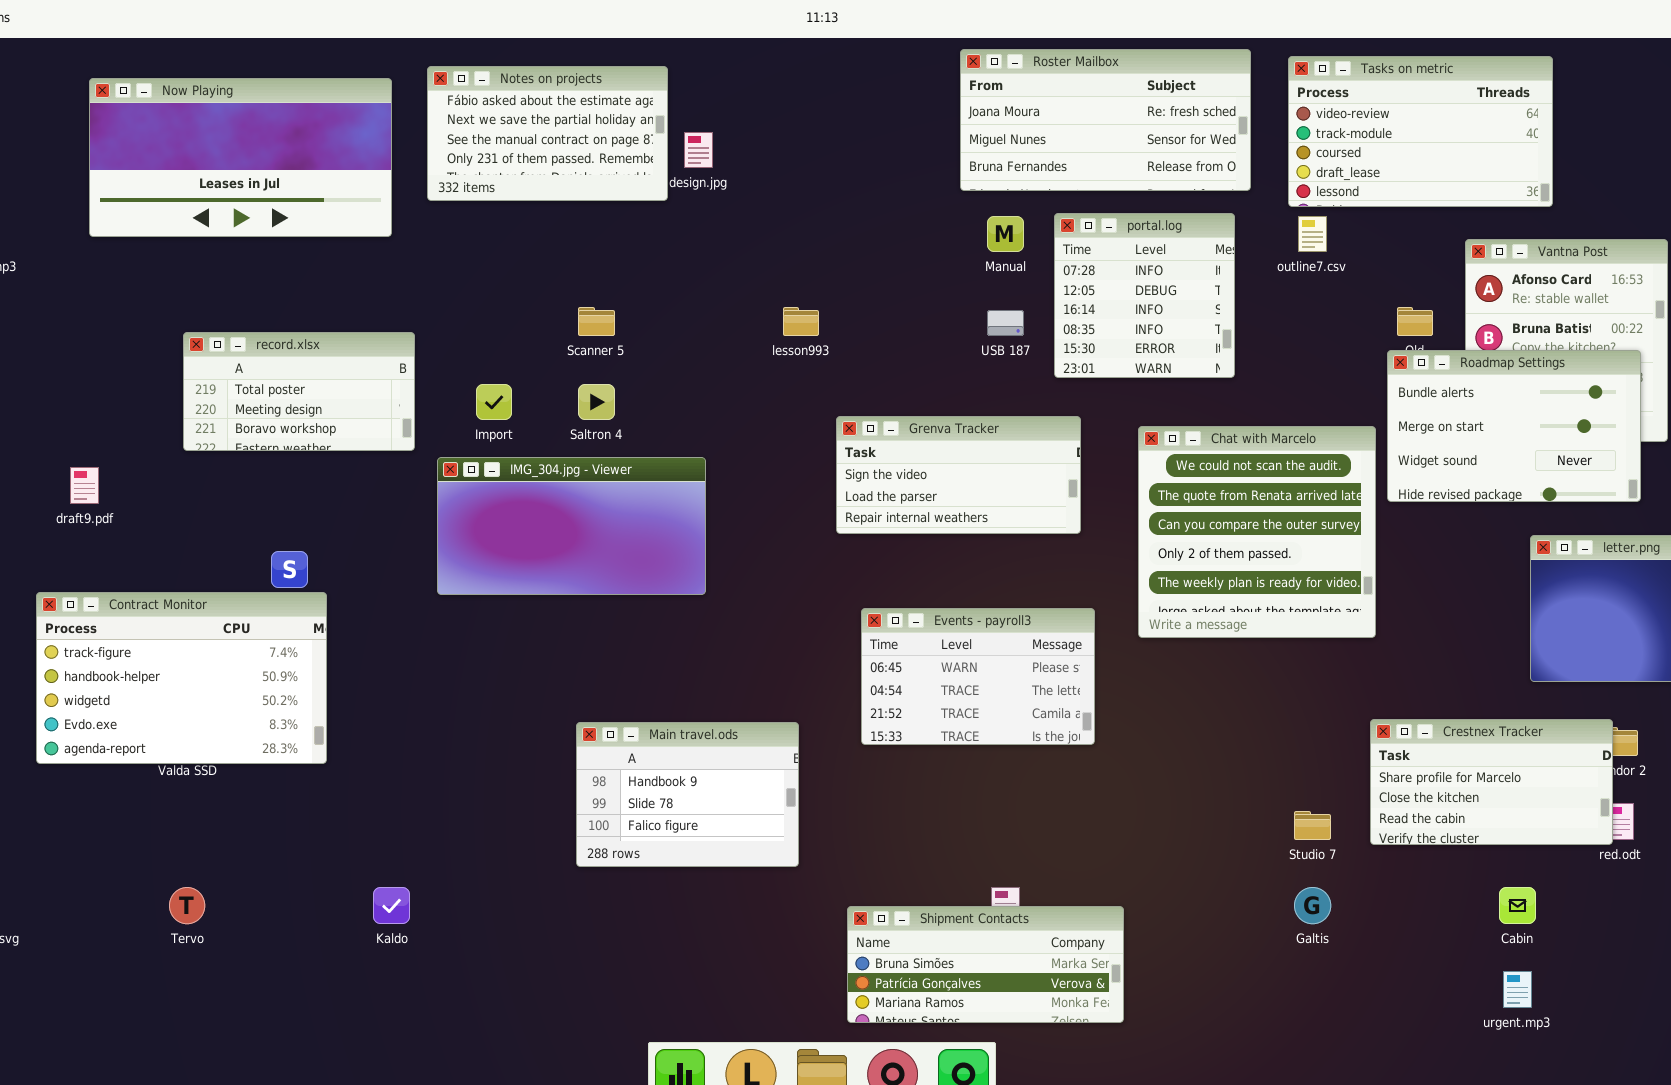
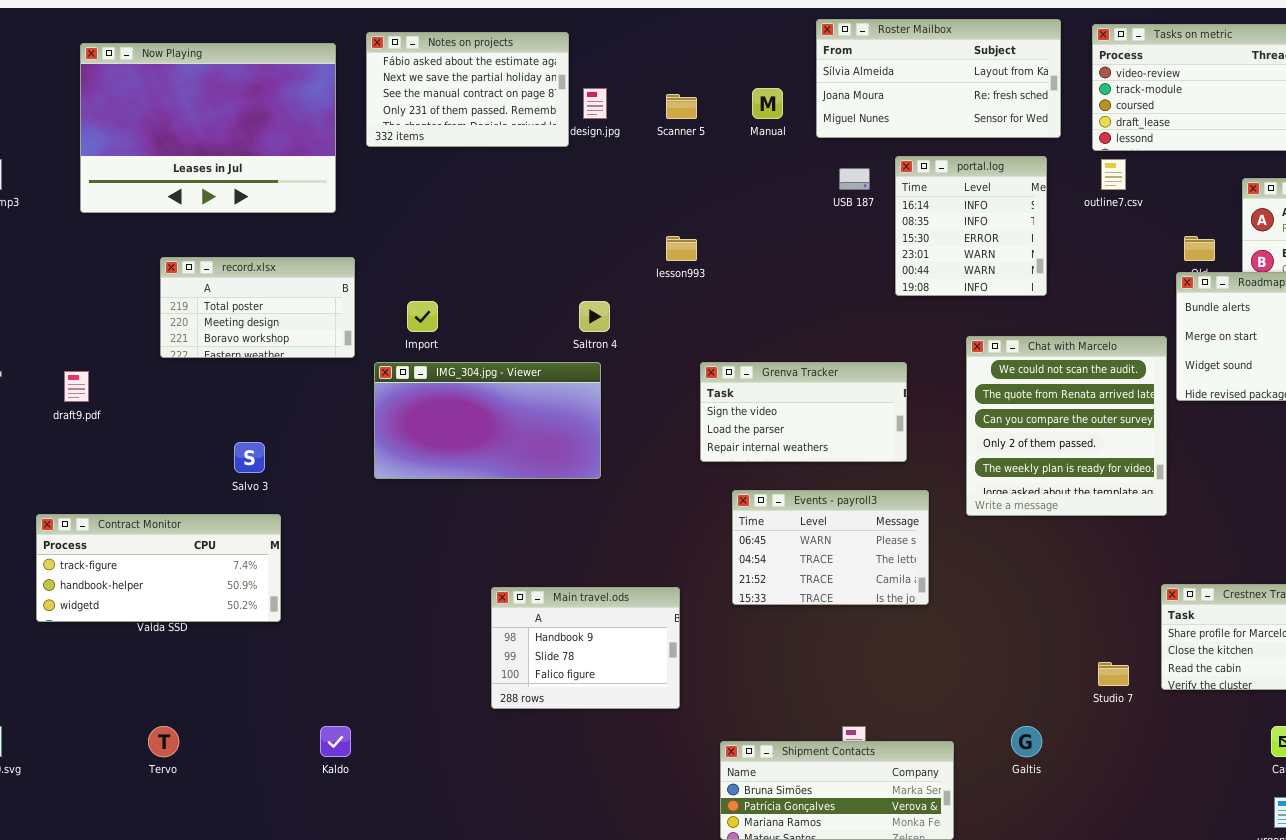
Roster Mailbox: [960,49,1251,191] -> [816,19,1061,138], scrolled up 1 row
Now Playing: [89,78,392,237] -> [80,43,336,213], resized
portal.log: [1054,213,1235,378] -> [895,156,1047,296], scrolled down 2 rows
Manual: [987,216,1024,252] -> [752,88,783,119], moved
Scanner 5: [578,307,615,336] -> [666,94,697,119], moved
USB 187: [987,310,1024,336] -> [839,168,870,190], moved
Saltron 4: [578,384,615,420] -> [579,301,610,332], moved
Grenva Tracker: [836,416,1081,534] -> [700,362,907,462], moved
Contract Monitor: [36,592,327,764] -> [36,514,281,622], resized
Galtis: [1294,887,1331,924] -> [1011,726,1042,757], moved

